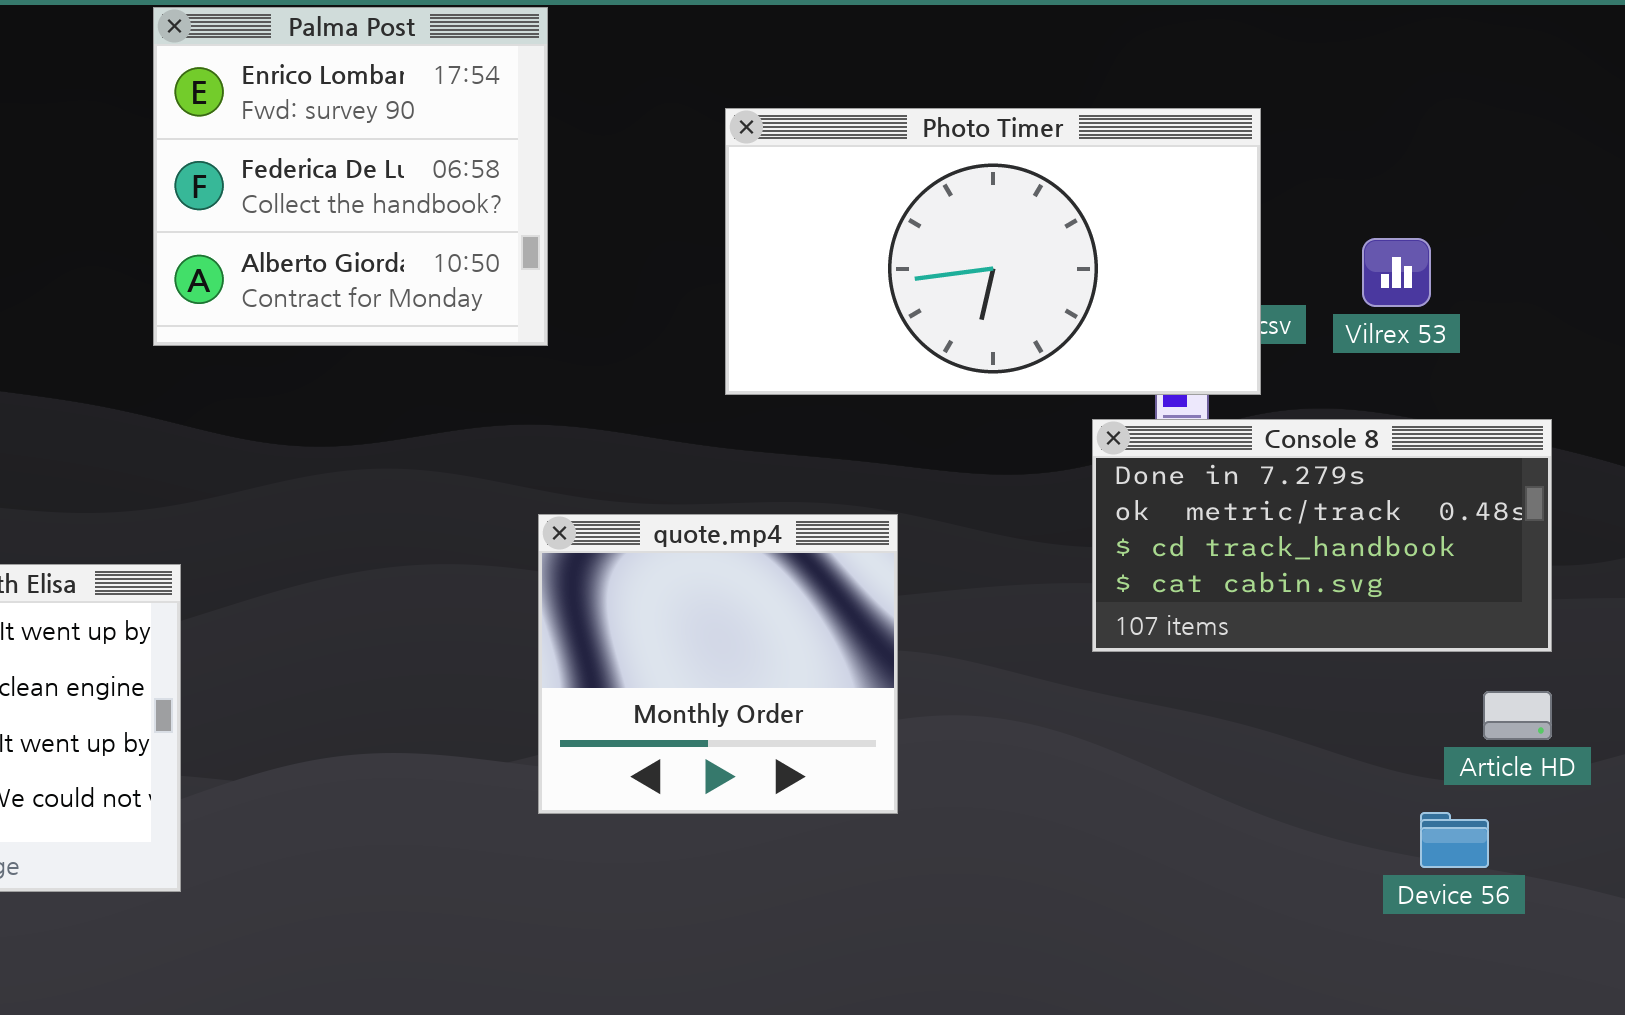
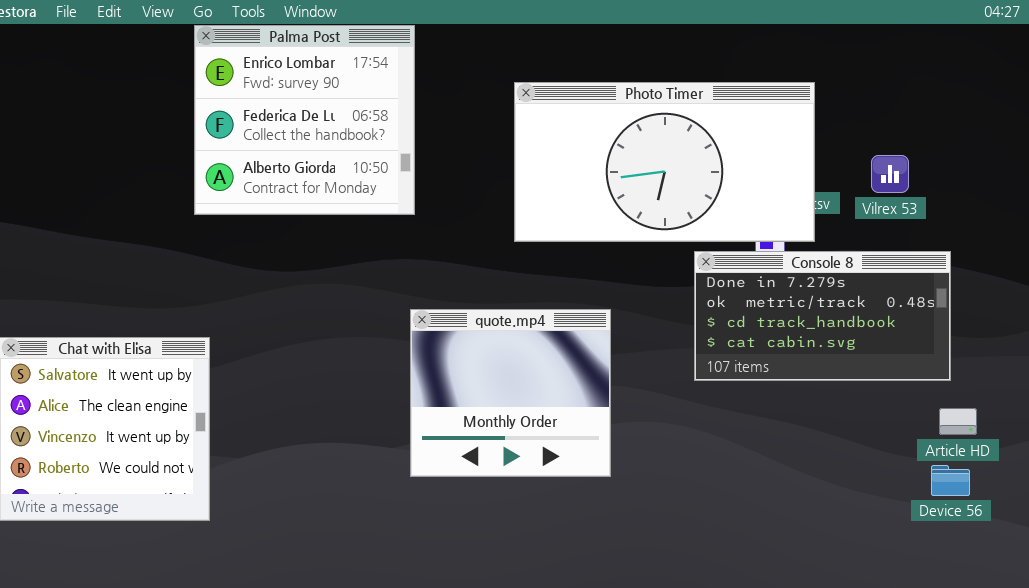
Console 8: [1092,419,1552,652] -> [694,251,951,381], moved
Device 56: [1420,812,1489,868] -> [931,465,970,496], moved

